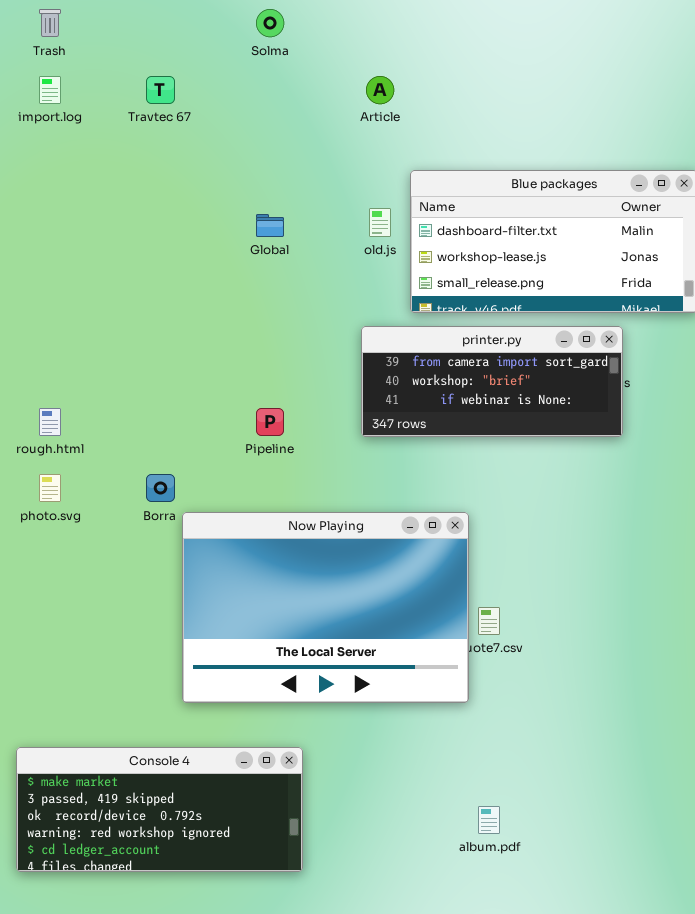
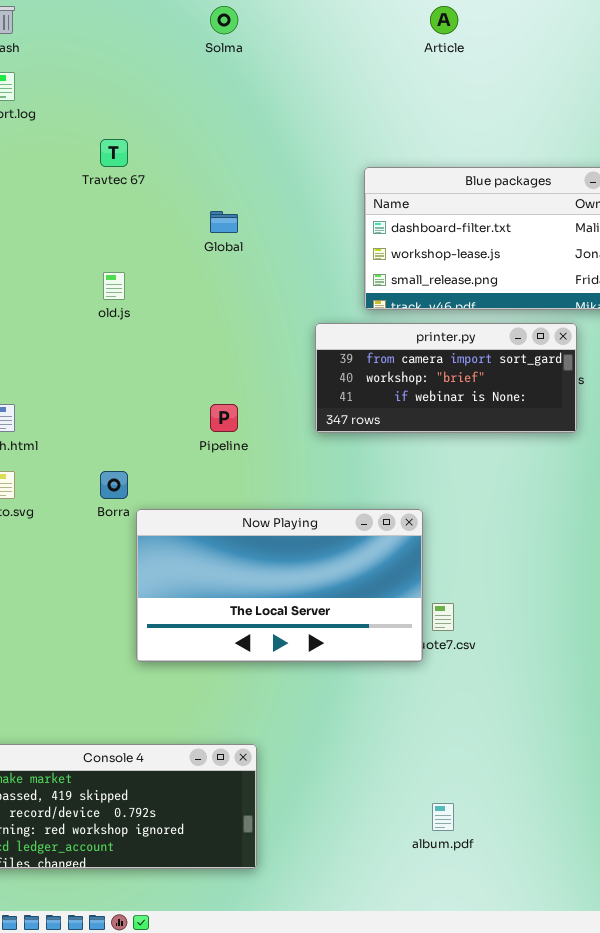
Travtec 67: [146,76,175,104] -> [100,139,128,167], moved
Article: [366,76,394,104] -> [430,6,458,34], moved
old.js: [369,208,391,237] -> [103,272,125,300], moved
Now Playing: [182,512,469,703] -> [136,509,423,662], resized

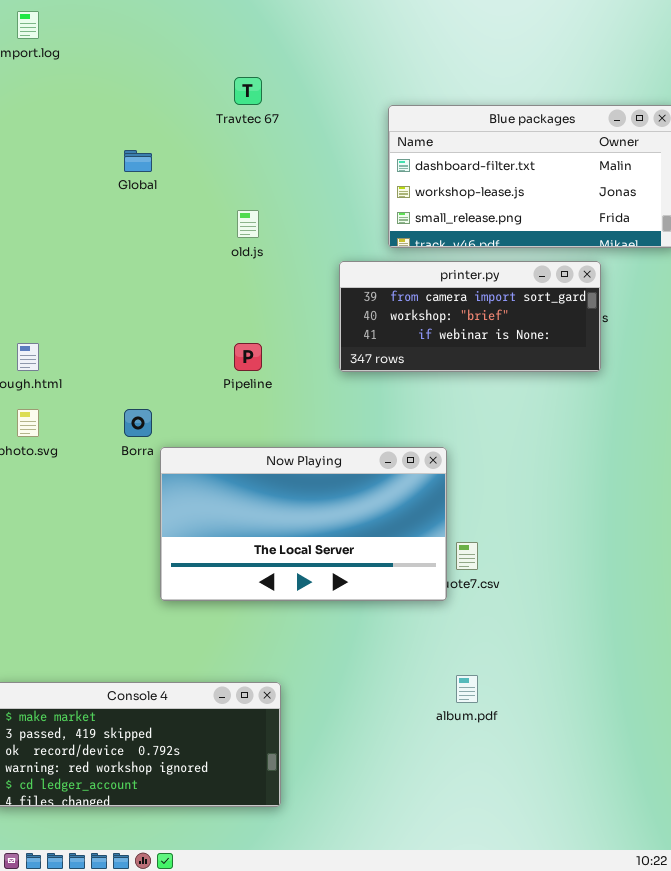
Travtec 67: [100,139,128,167] -> [234,77,262,105], moved
Global: [210,211,238,233] -> [124,150,152,172], moved
old.js: [103,272,125,300] -> [237,210,259,238], moved
album.pdf: [432,803,454,831] -> [456,675,478,703], moved

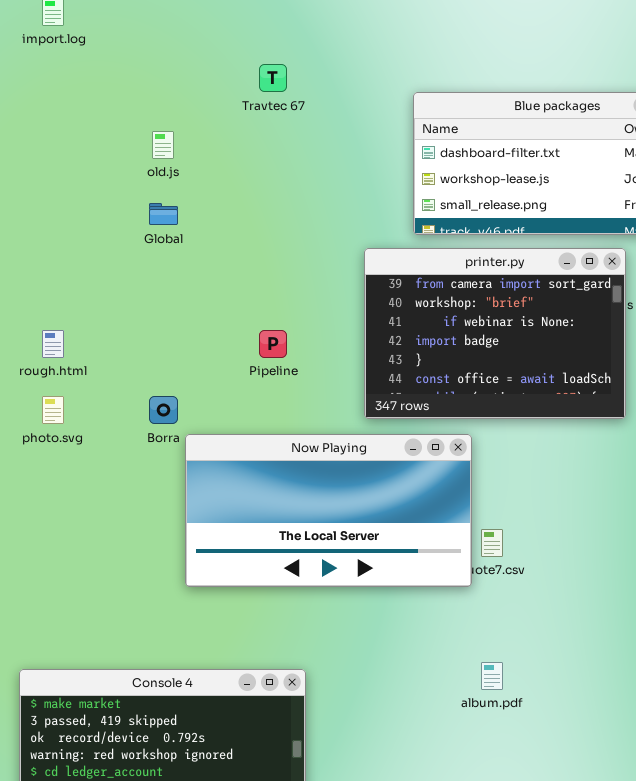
Global: [124,150,152,172] -> [149,203,178,225], moved
old.js: [237,210,259,238] -> [152,131,174,159], moved
printer.py: [339,261,601,372] -> [364,248,626,419], resized

